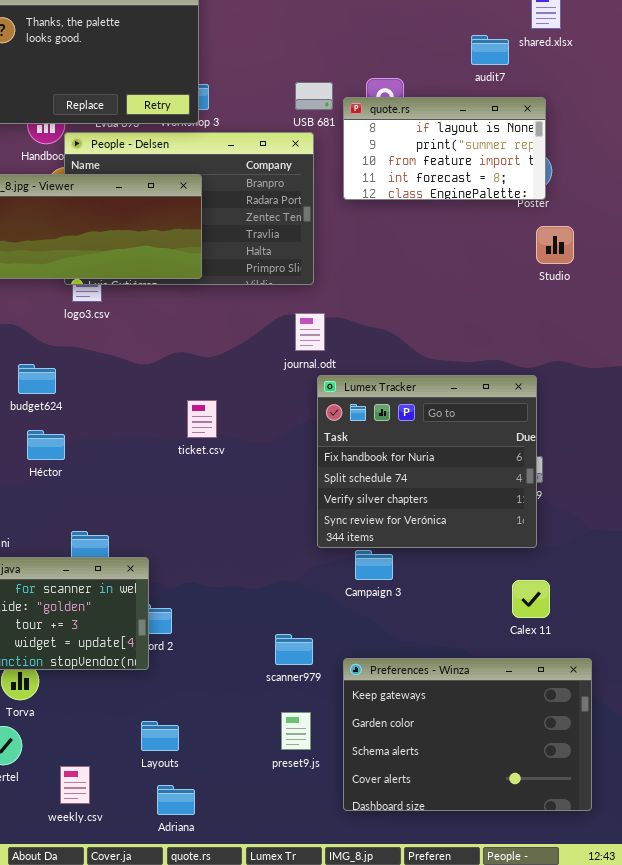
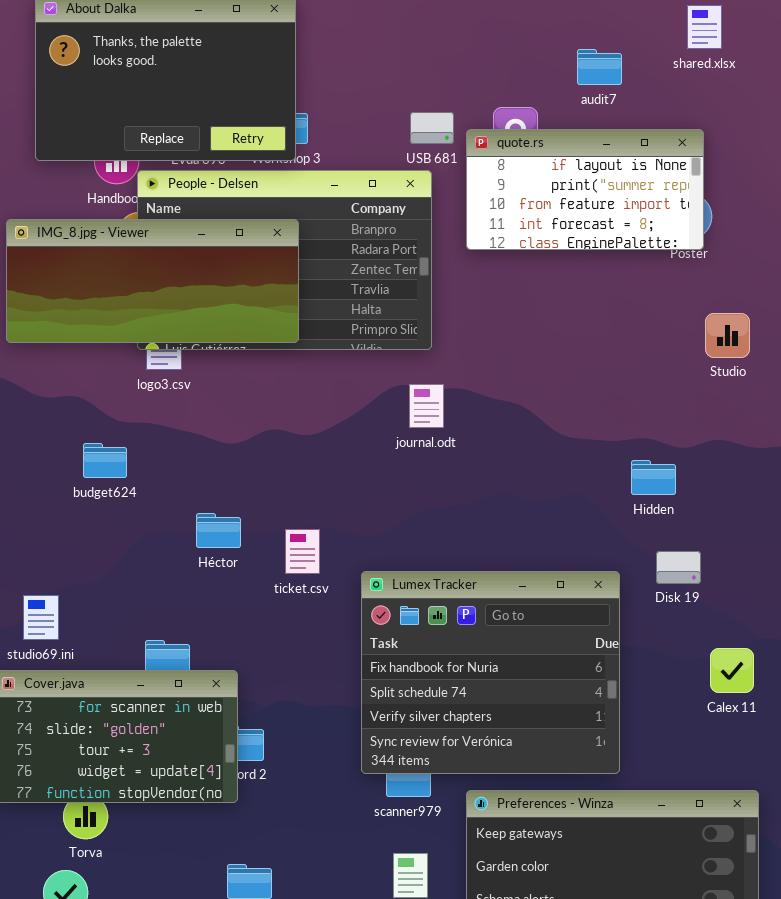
audit7: [471,35,509,65] -> [577,49,622,85], moved
Studio: [536,226,574,264] -> [705,313,750,358], moved
Lumex Tracker: [317,375,537,548] -> [361,571,620,774], moved
ticket.csv: [187,400,217,438] -> [285,529,320,574], moved
Héctor: [27,430,65,460] -> [196,513,241,548], moved
Calex 11: [512,580,550,618] -> [710,648,754,693], moved

